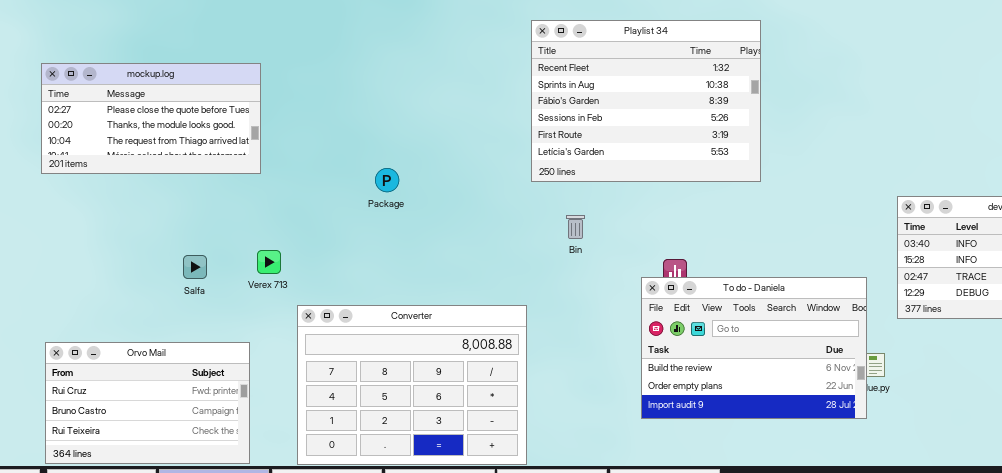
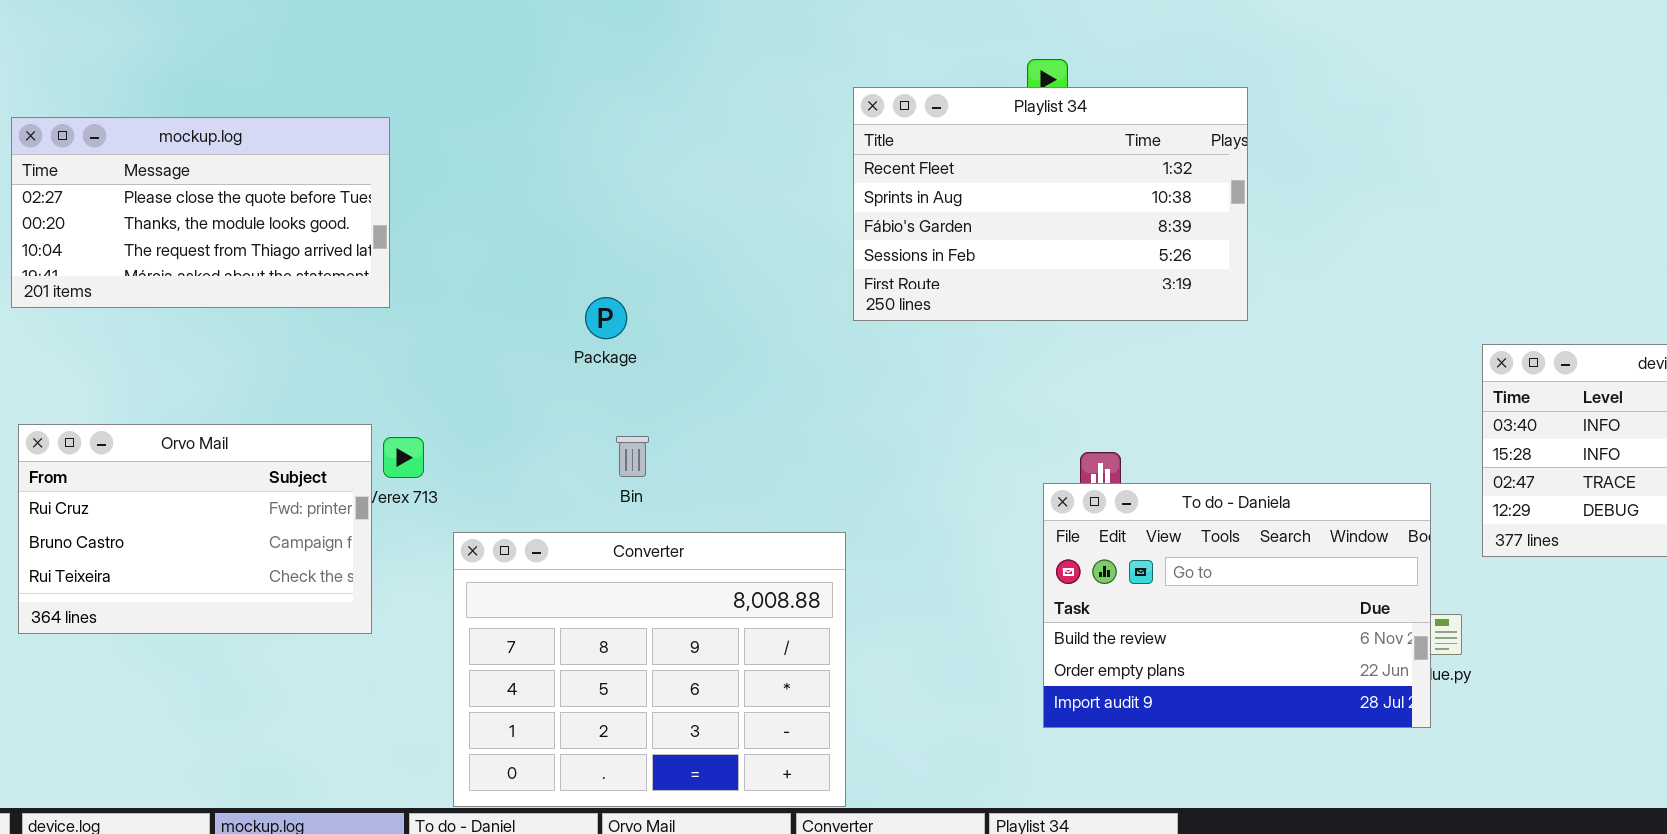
Playlist 34: [531,20,761,182] -> [853,87,1248,321], resized
Bin: [566,215,585,239] -> [616,436,649,477], moved
Orvo Mail: [45,342,250,464] -> [18,424,372,634], moved

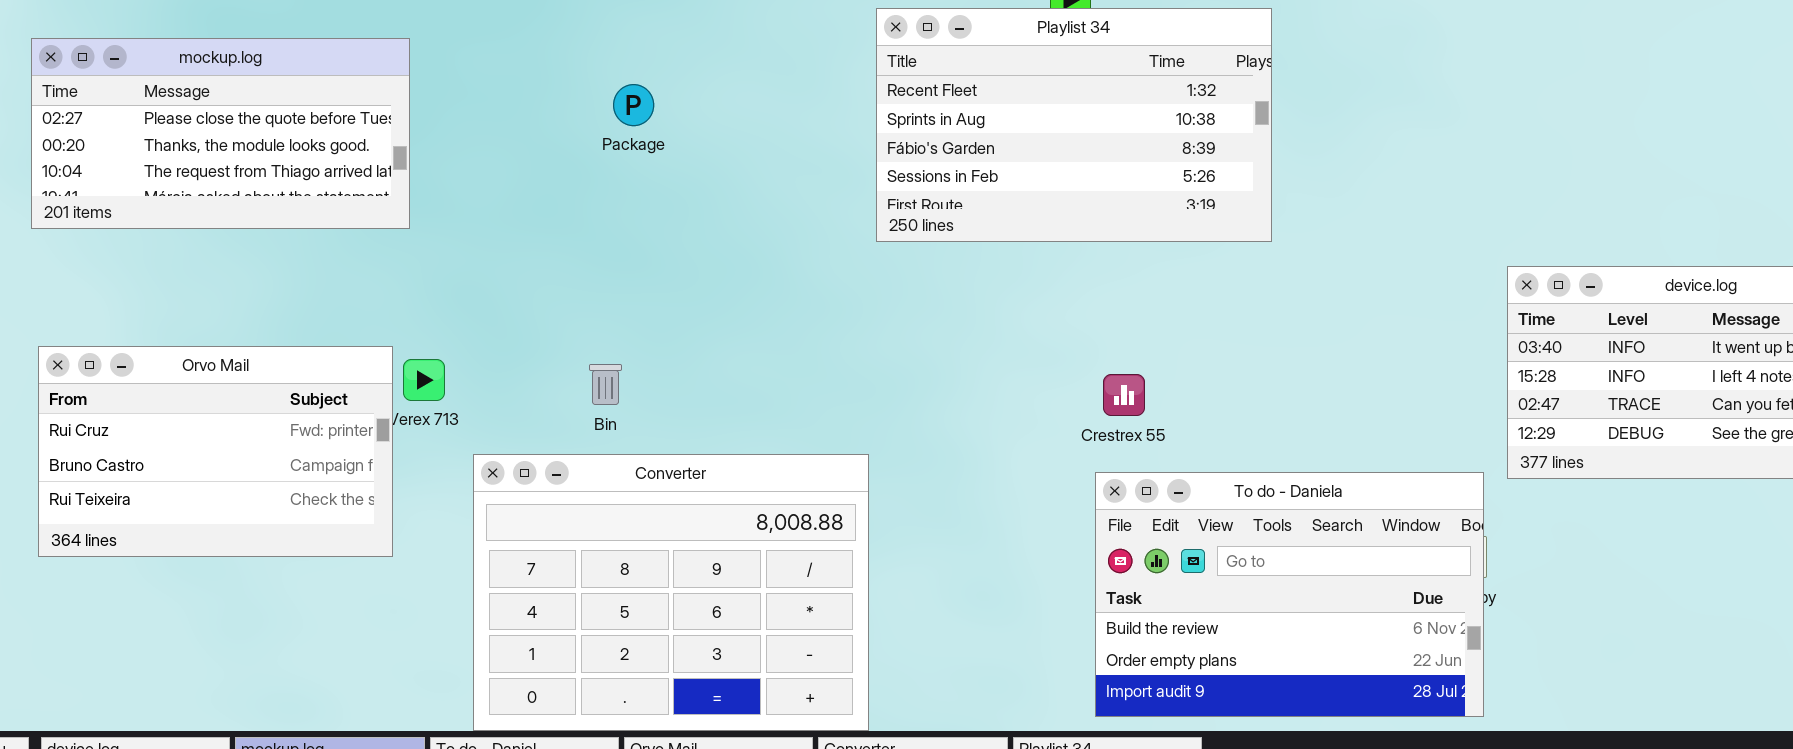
Package: [585,297,627,339] -> [613,84,654,126], moved
Bin: [616,436,649,477] -> [589,364,622,405], moved
To do - Daniela: [1043,483,1431,728] -> [1095,472,1484,717], moved

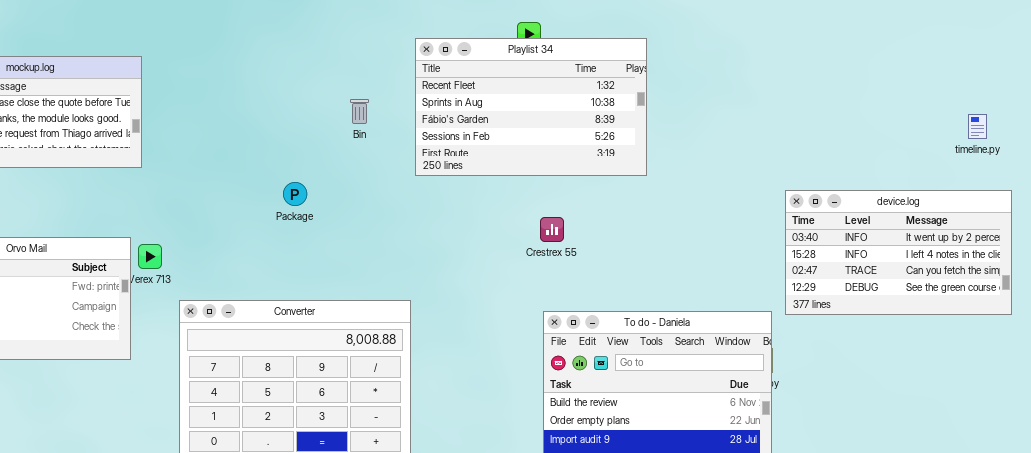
Package: [613,84,654,126] -> [283,182,307,206], moved
Bin: [589,364,622,405] -> [350,99,369,124], moved
Crestrex 55: [1103,374,1145,416] -> [540,217,564,242], moved

